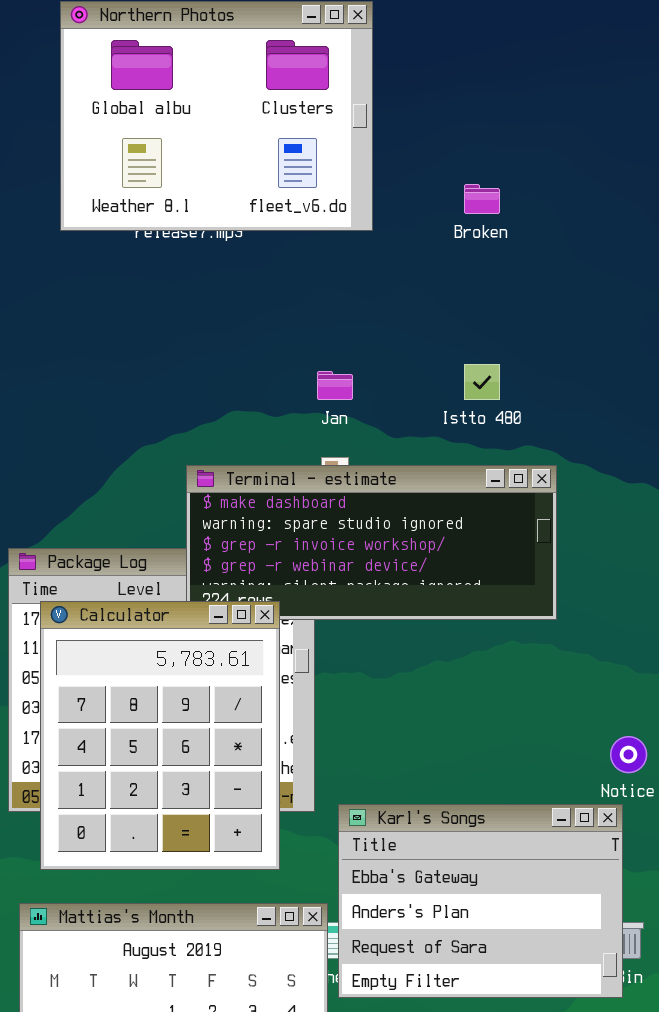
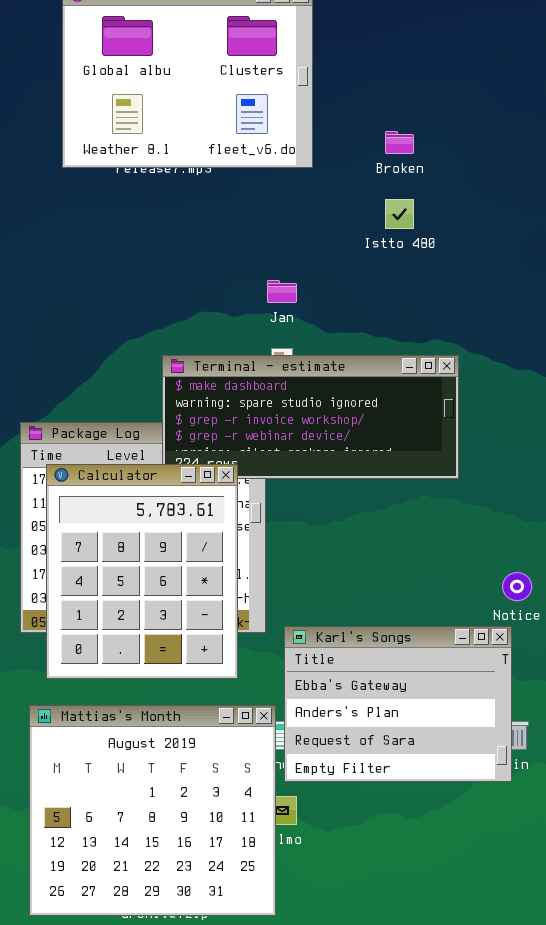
Istto 480: [464,364,500,400] -> [385,199,414,229], moved

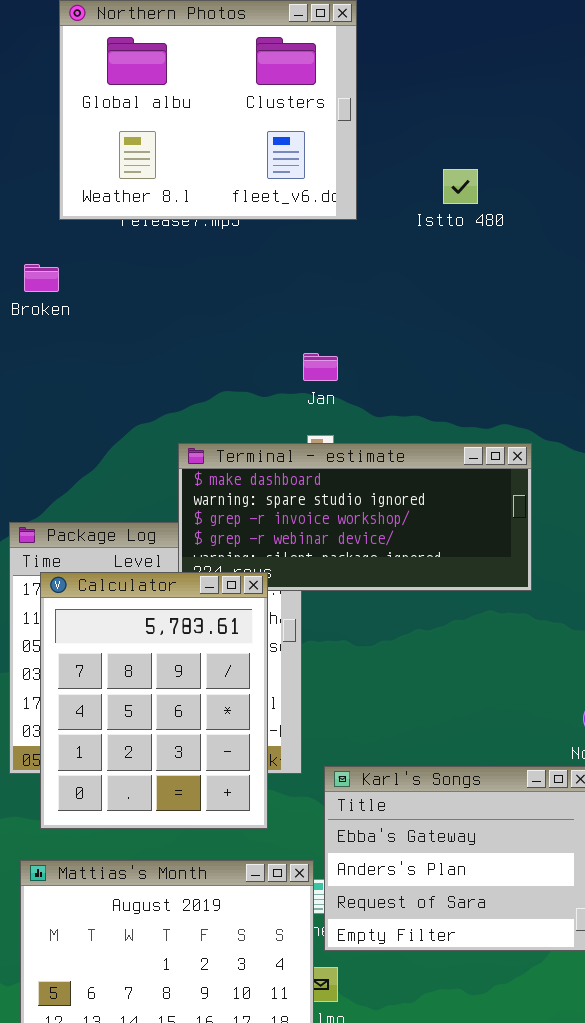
Broken: [385,131,414,154] -> [24,264,59,292], moved
Istto 480: [385,199,414,229] -> [443,169,478,204], moved

